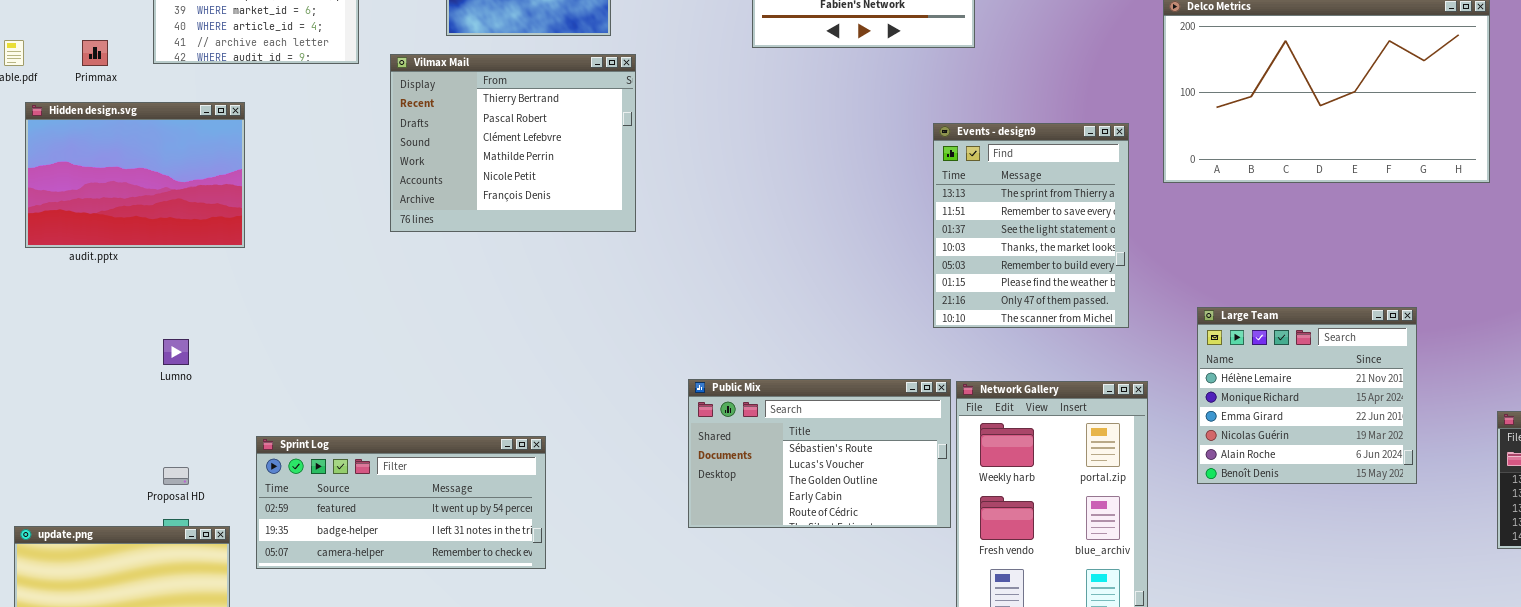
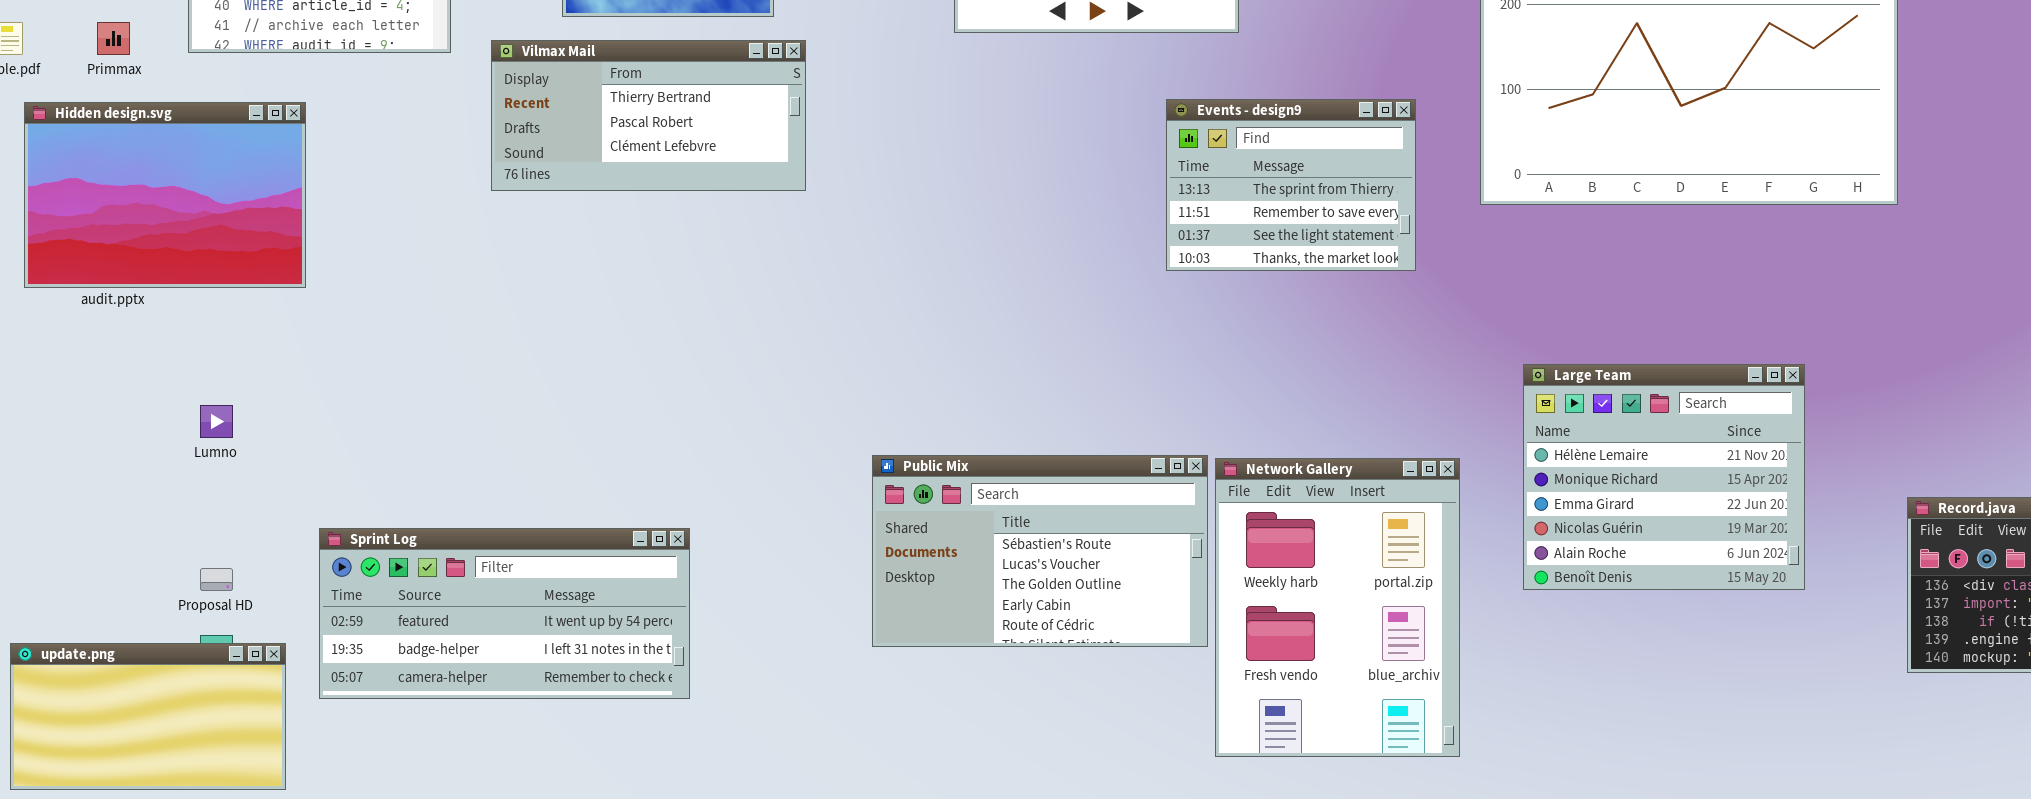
Vilmax Mail: [390,54,636,232] -> [491,40,806,191], resized
Events - design9: [933,123,1129,328] -> [1166,99,1416,271], moved, resized

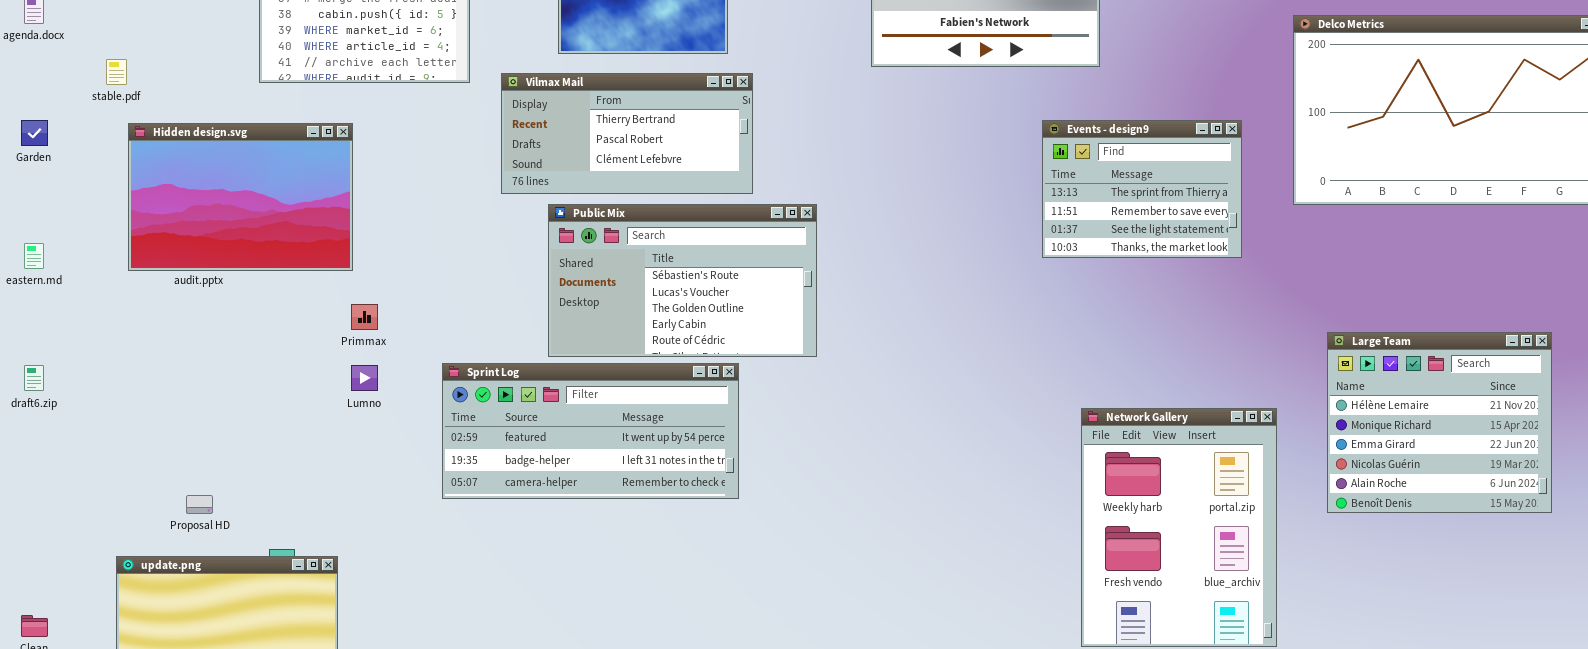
Primmax: [97,22,130,55] -> [351,304,378,330], moved
Lumno: [200,405,233,438] -> [351,365,378,391], moved
Public Mix: [872,455,1208,647] -> [548,204,817,357], moved
Sprint Log: [319,528,690,699] -> [442,363,739,499], moved
Proposal HD: [200,568,233,591] -> [186,495,213,514], moved

